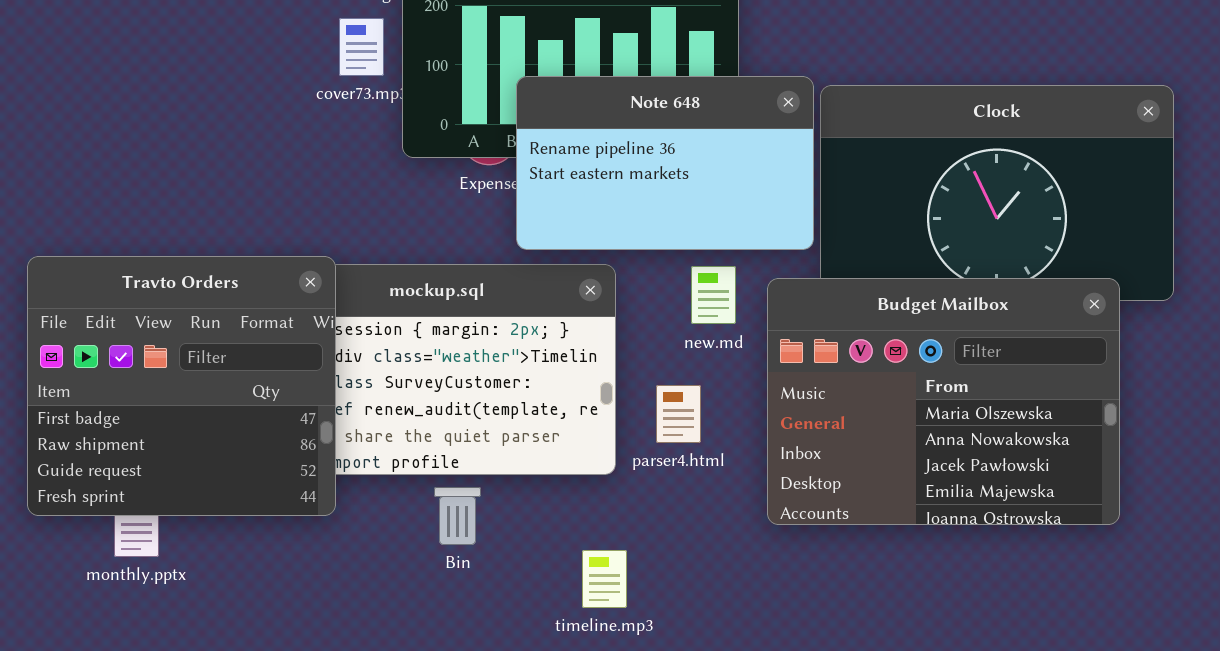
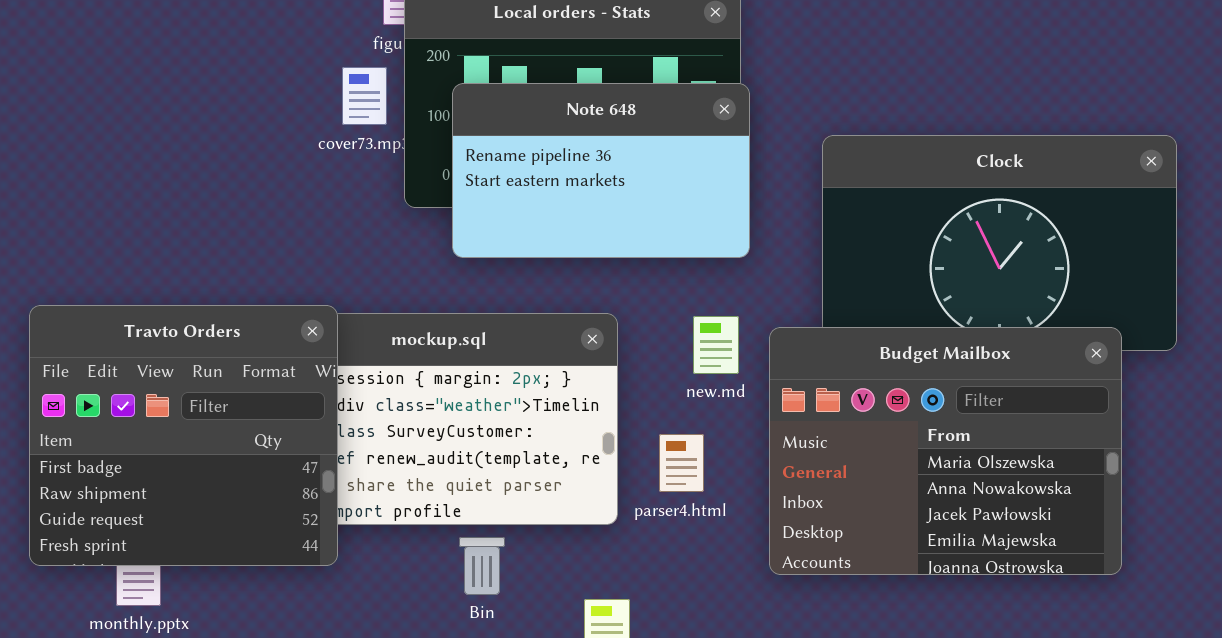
Note 648: [516,76,814,250] -> [452,83,750,258], moved
Bin: [434,487,481,545] -> [459,537,505,595], moved

